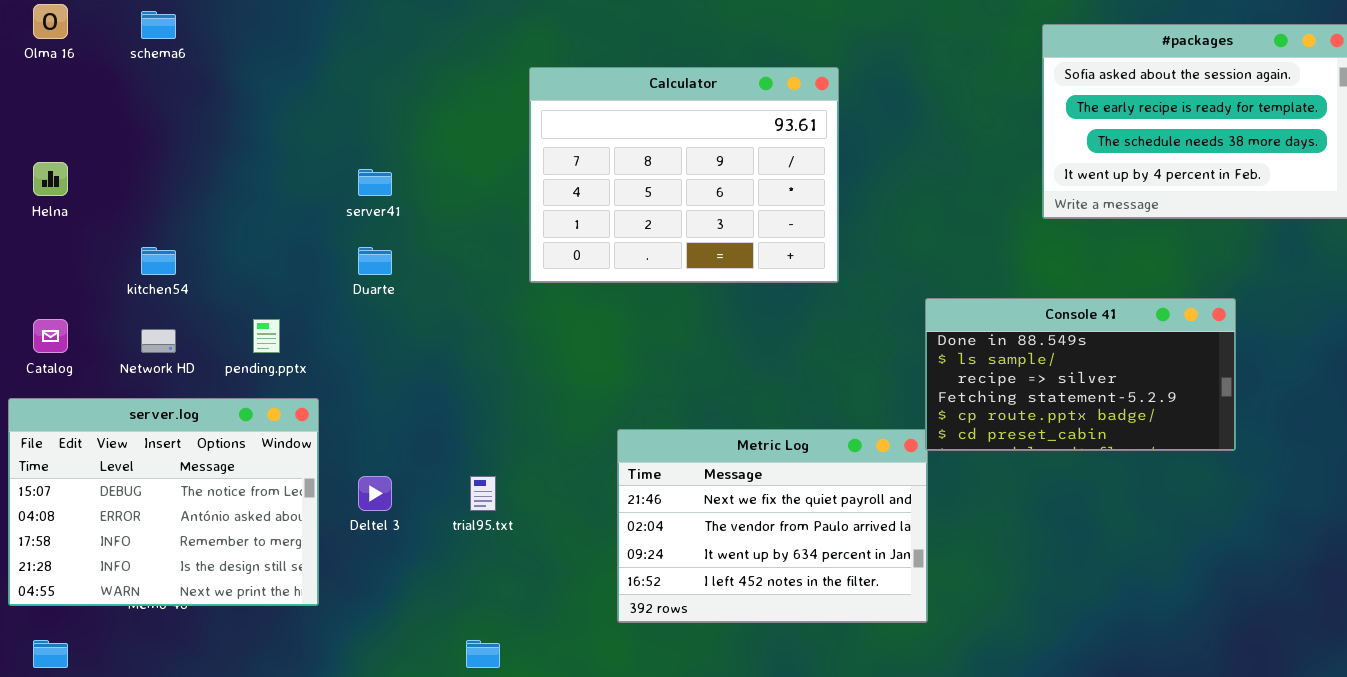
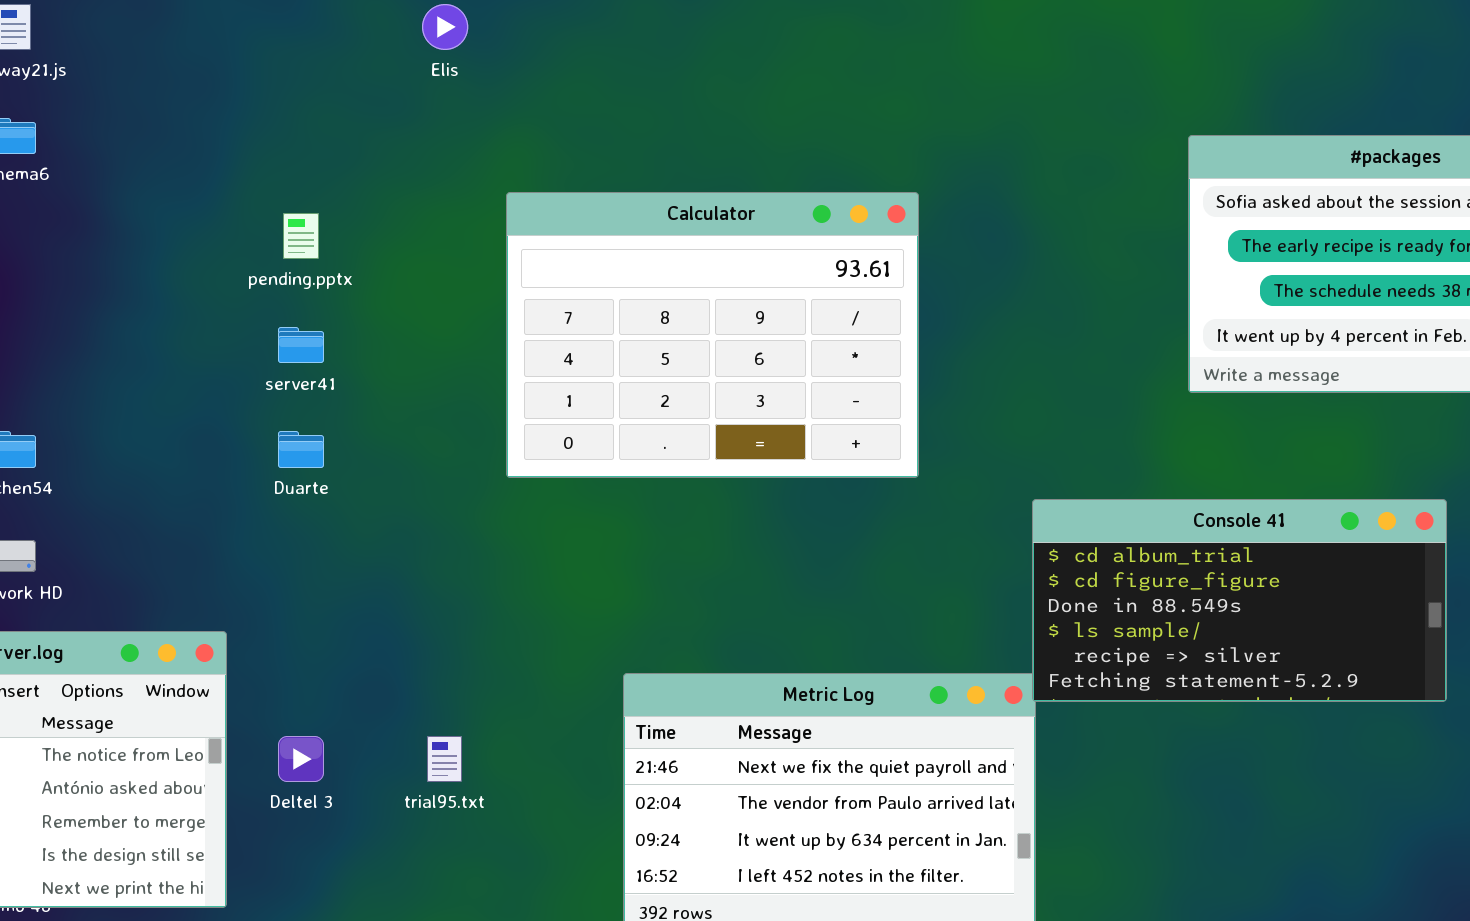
Console 41: [925,298,1236,451] -> [1032,499,1447,702], scrolled up 2 rows
pending.pptx: [253,319,280,353] -> [283,213,319,259], moved

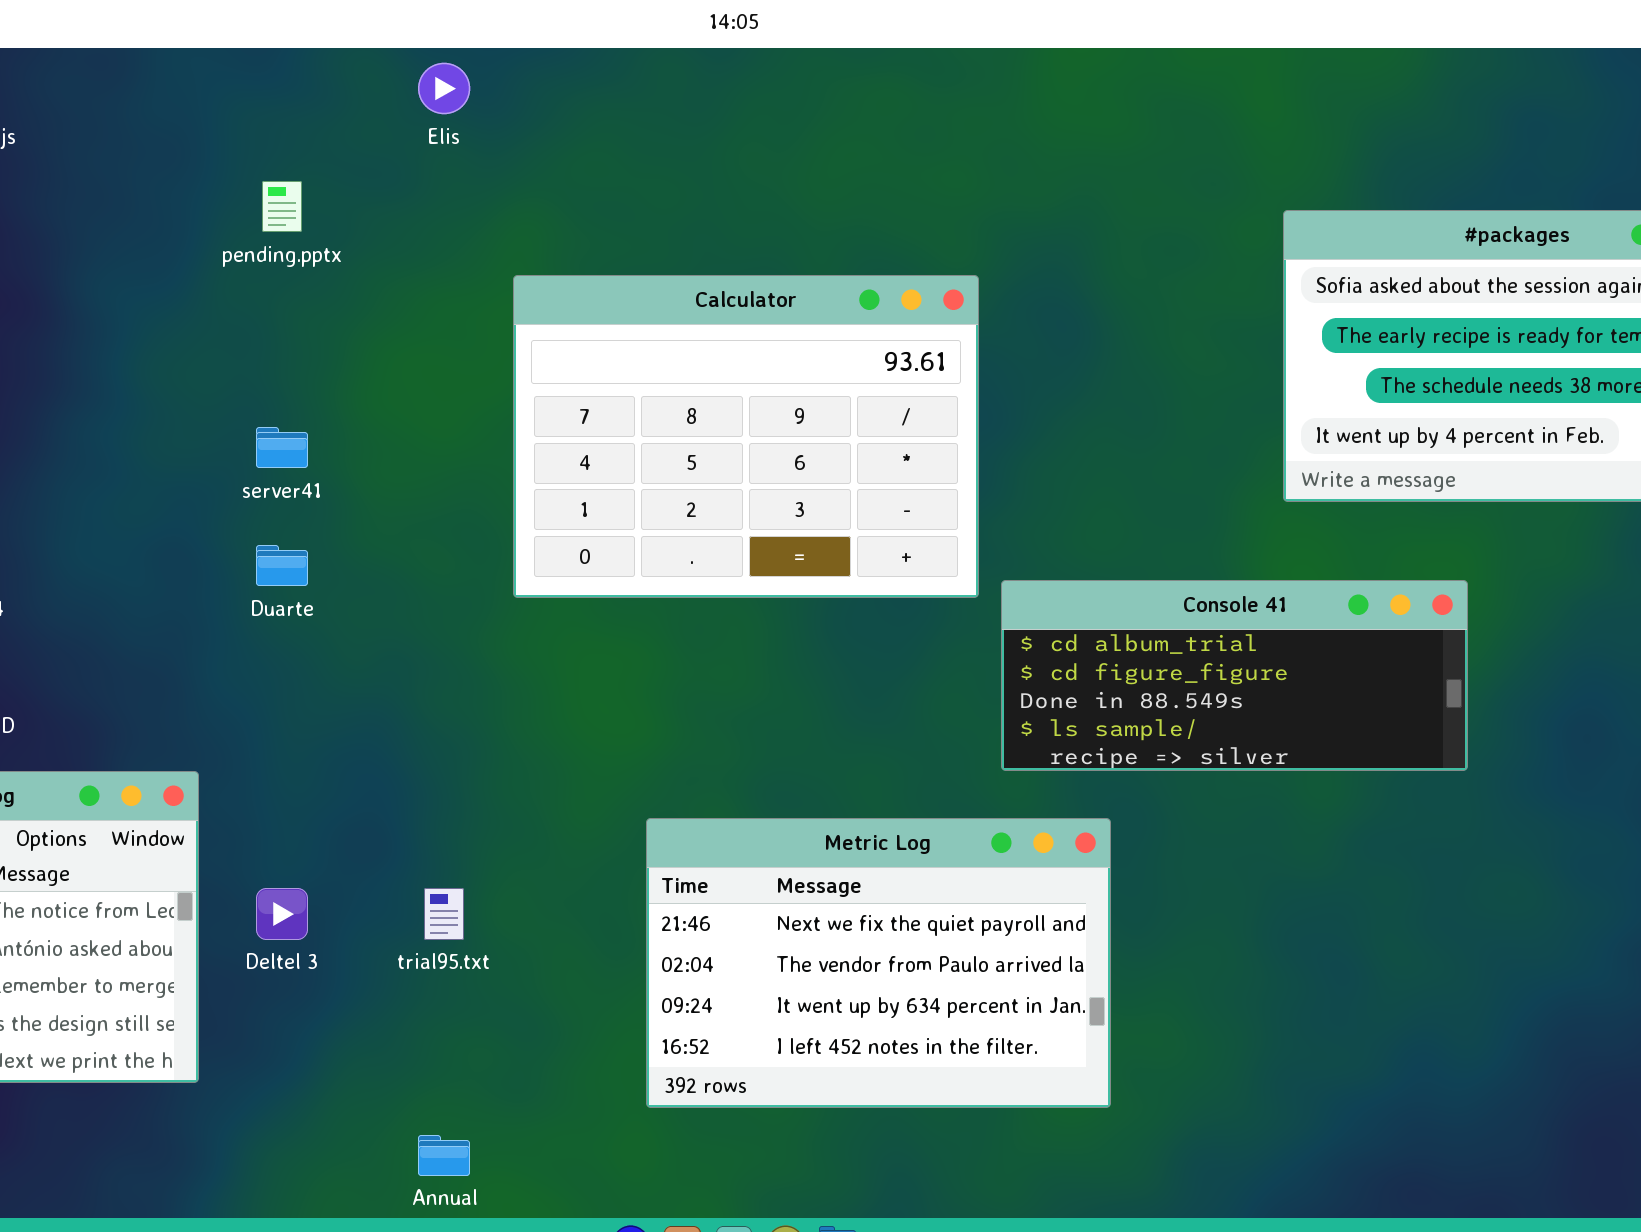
pending.pptx: [283,213,319,259] -> [262,181,302,232], moved
Console 41: [1032,499,1447,702] -> [1001,580,1468,771], moved, resized

